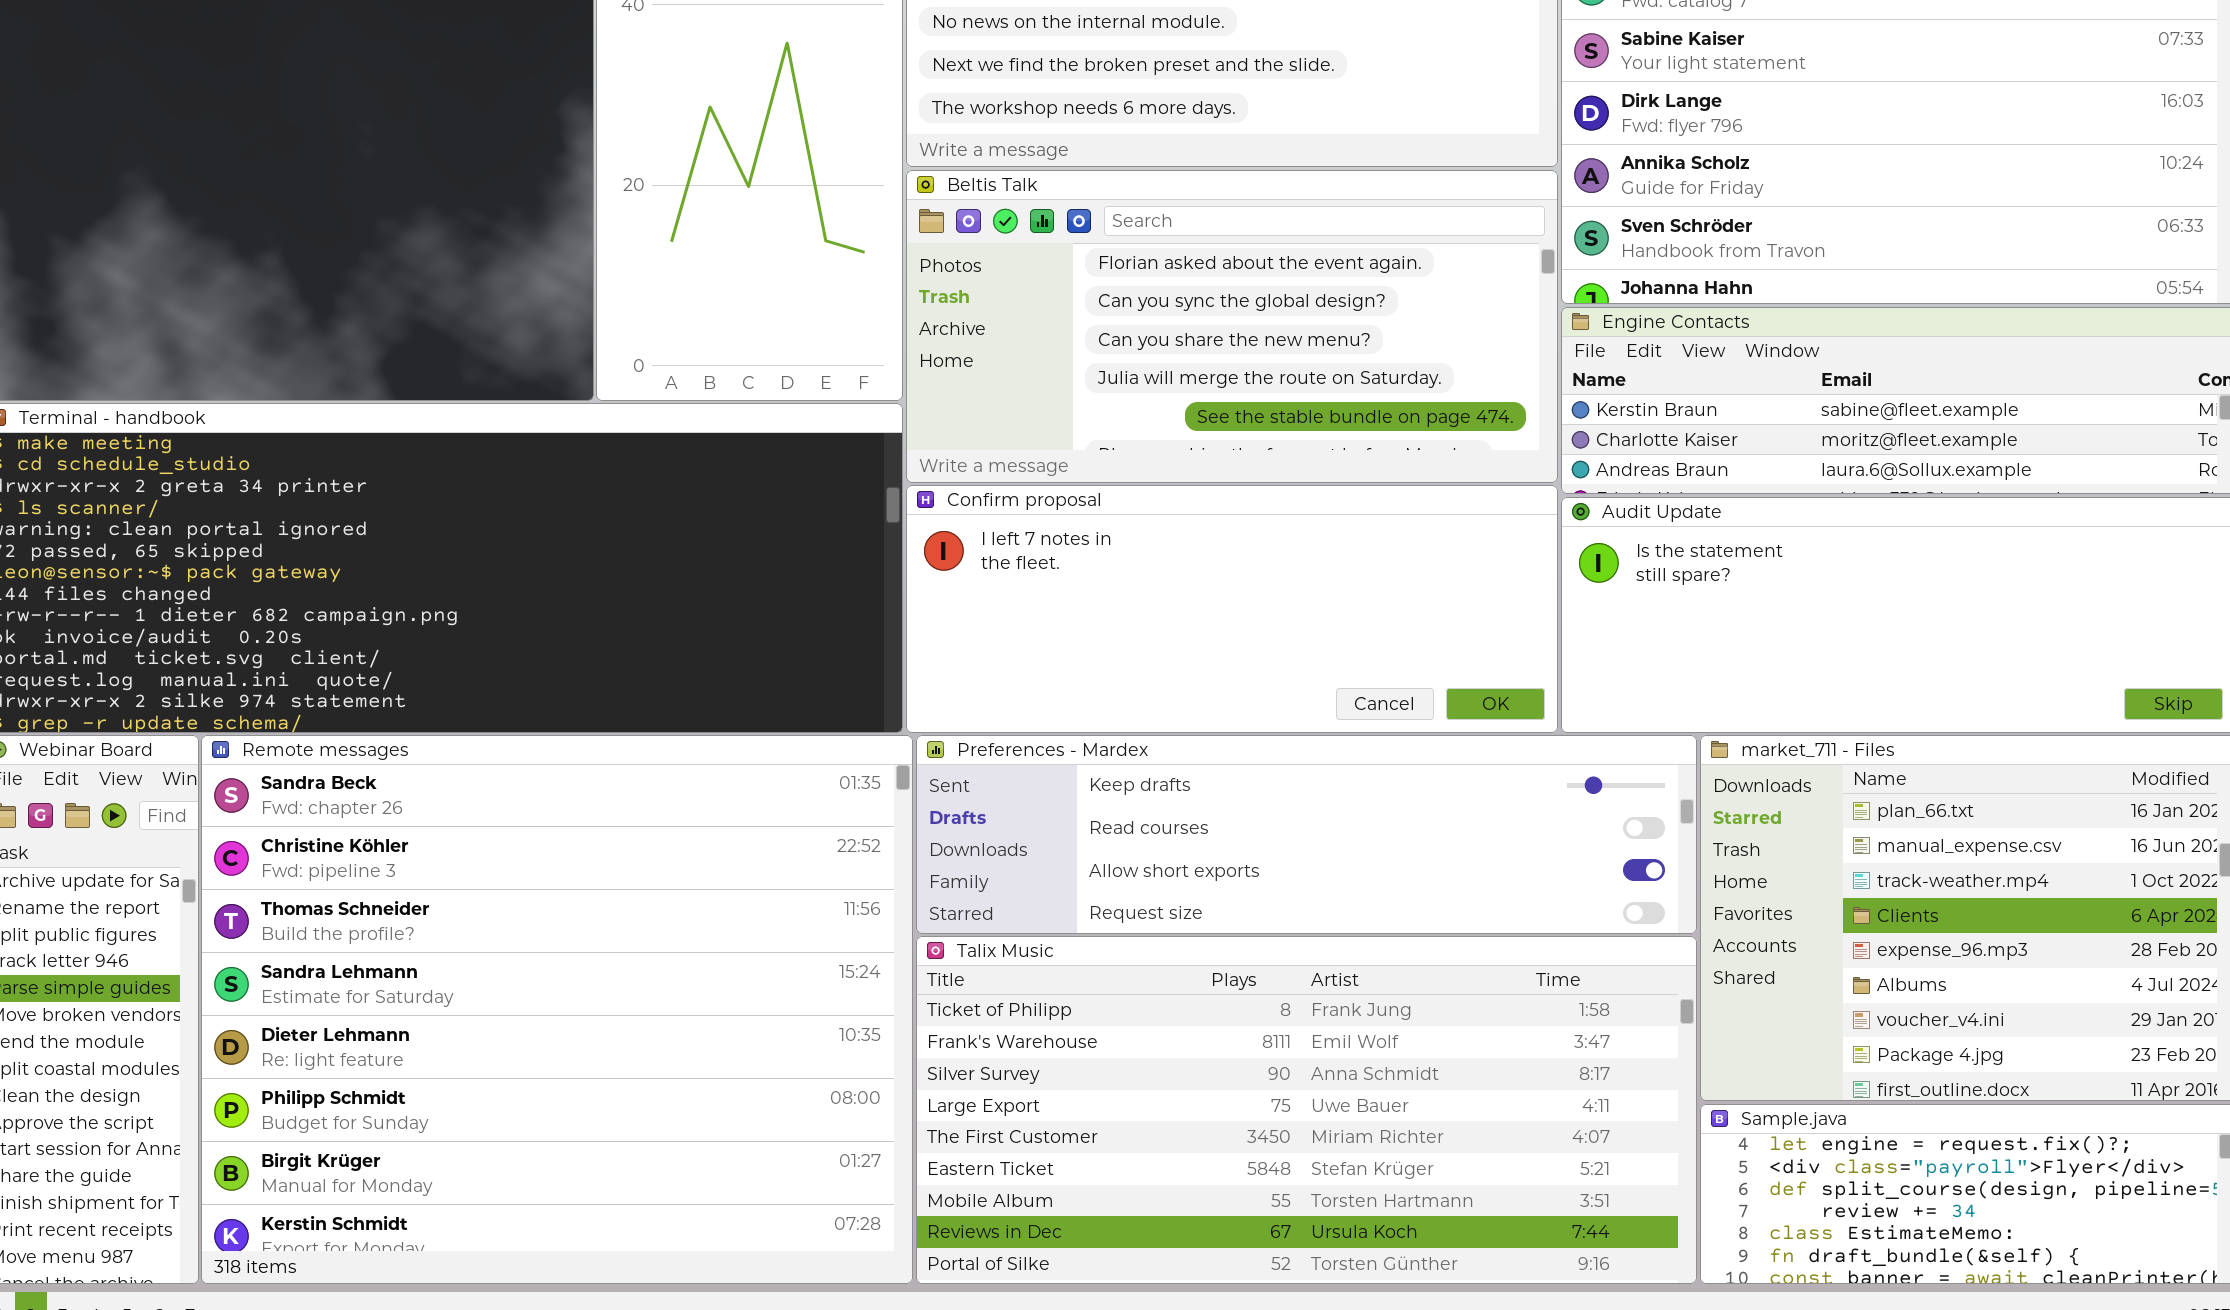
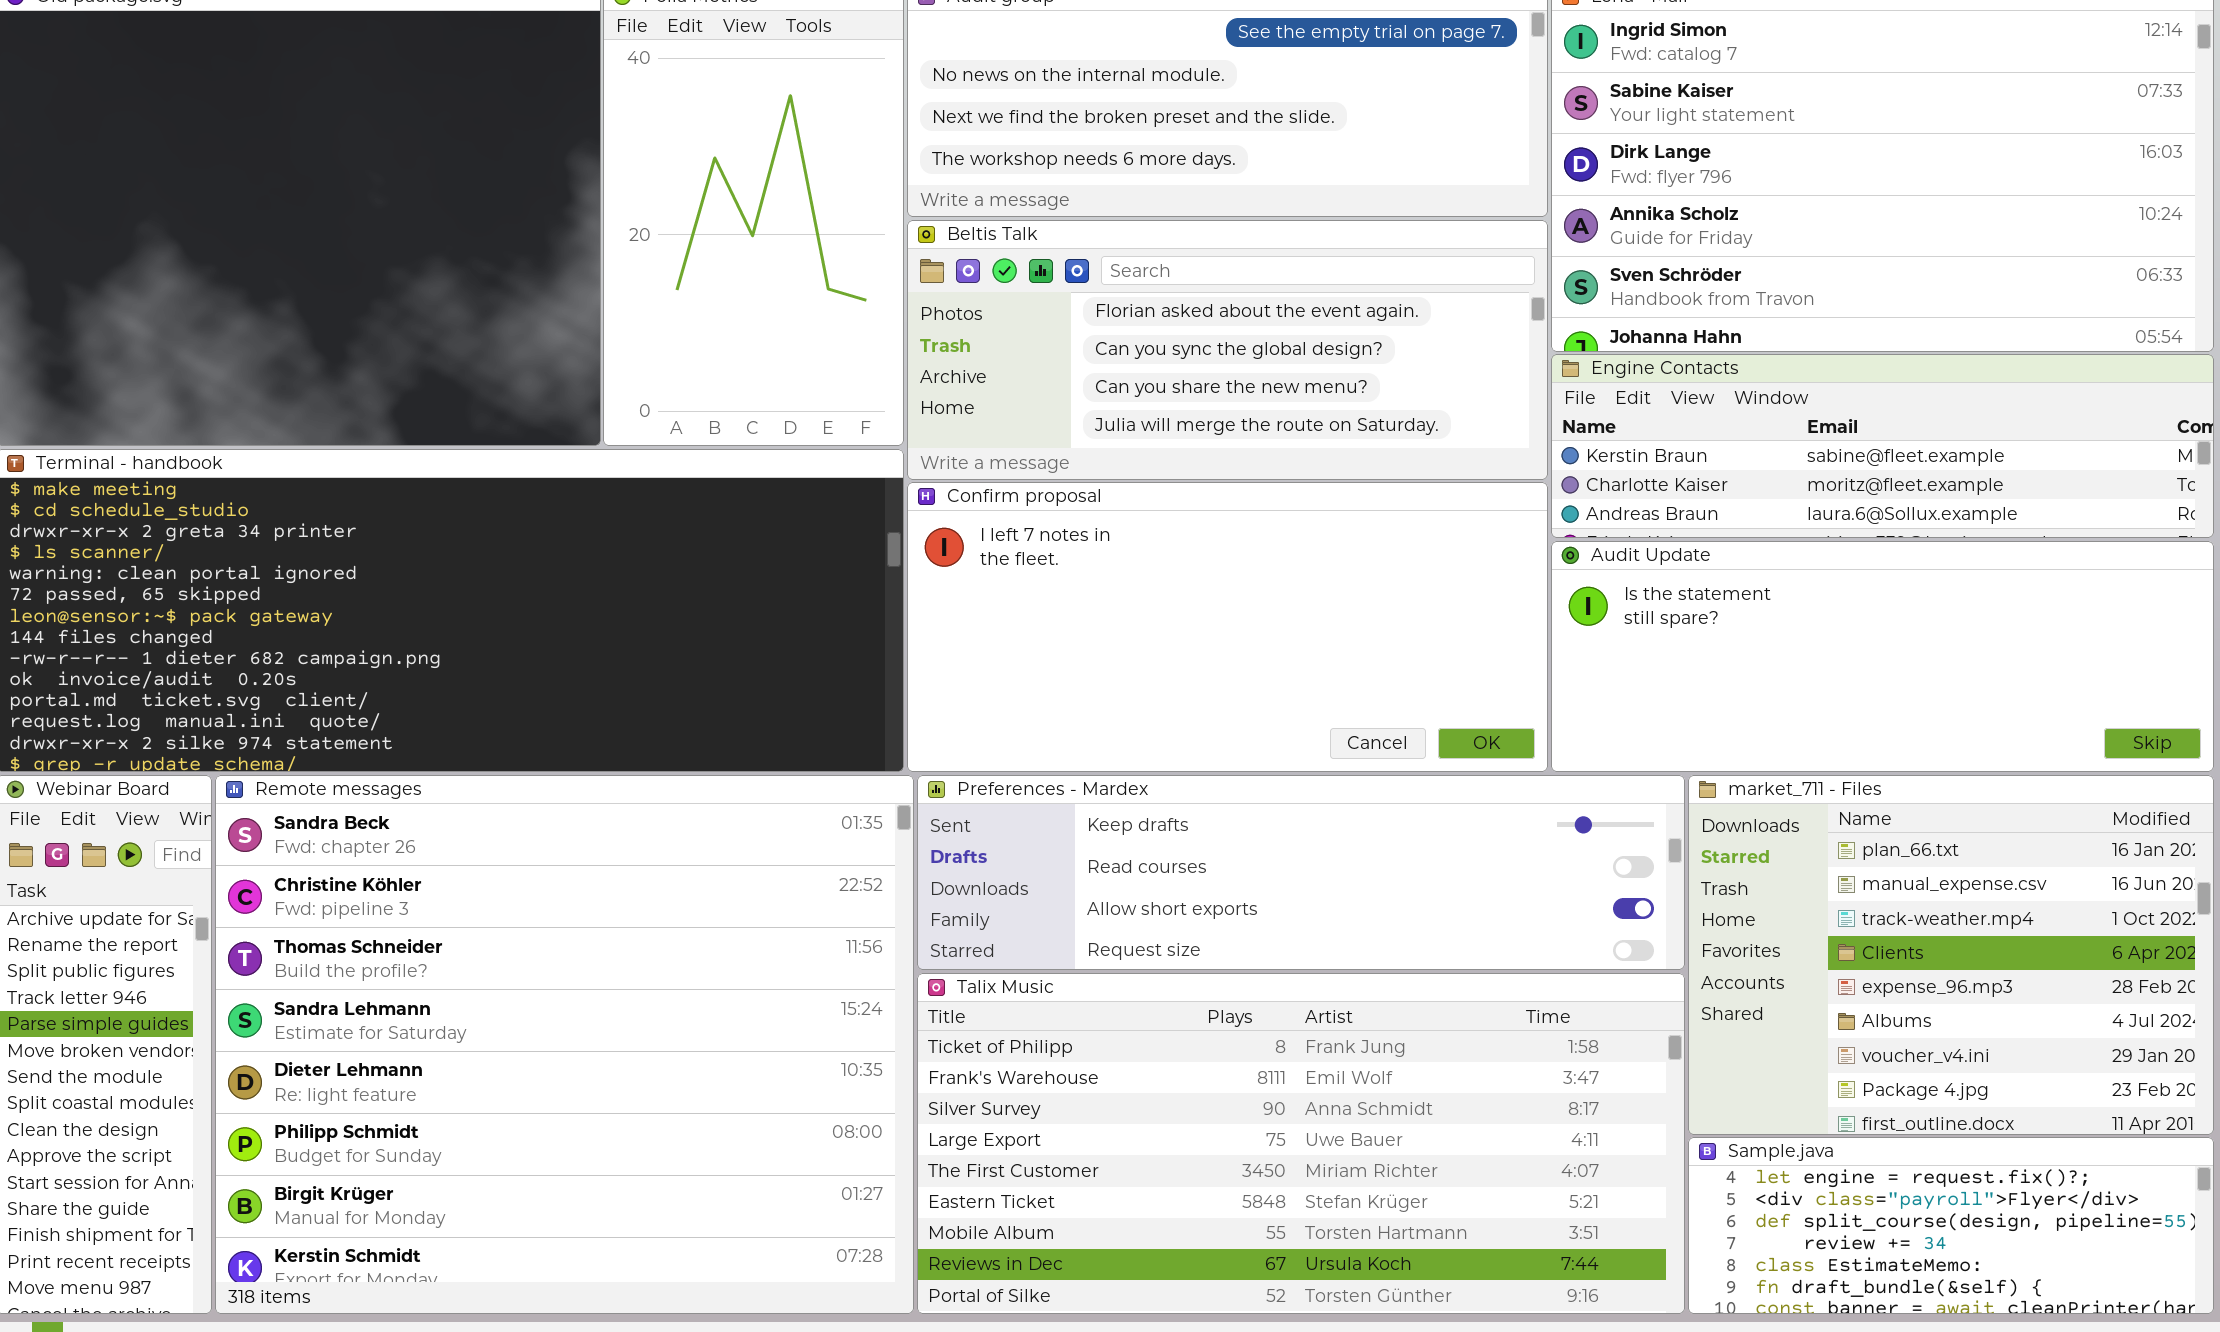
Beltis Talk: [906,170,1558,483] -> [907,220,1548,480], resized
Confirm proposal: [906,485,1558,733] -> [907,482,1548,772], resized

